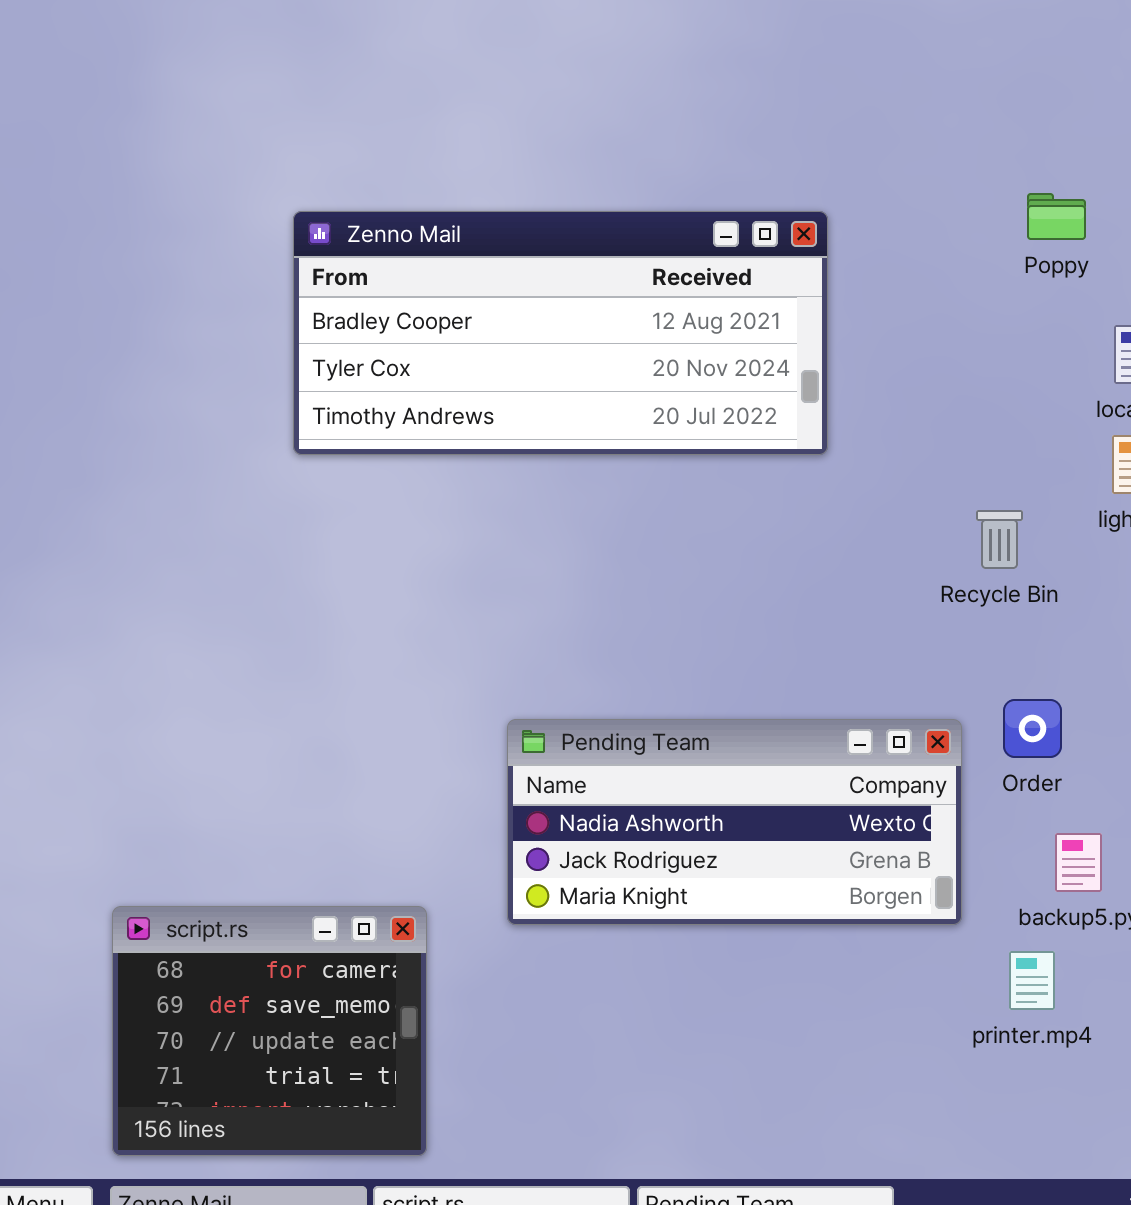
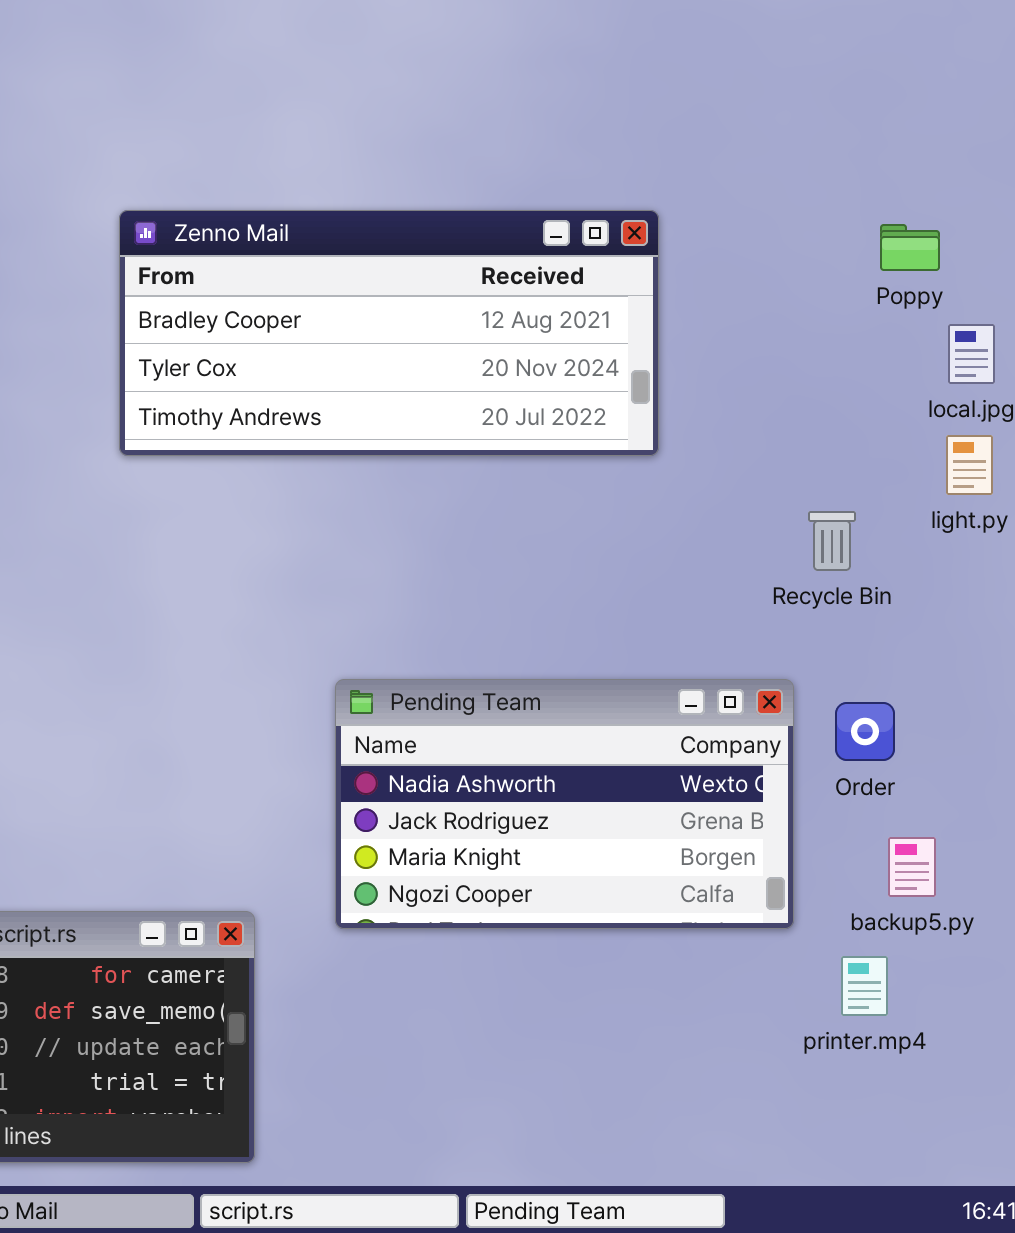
Poppy: [1027,193,1086,240] -> [880,224,940,271], moved
Pending Team: [507,719,962,925] -> [335,679,794,929], resized

